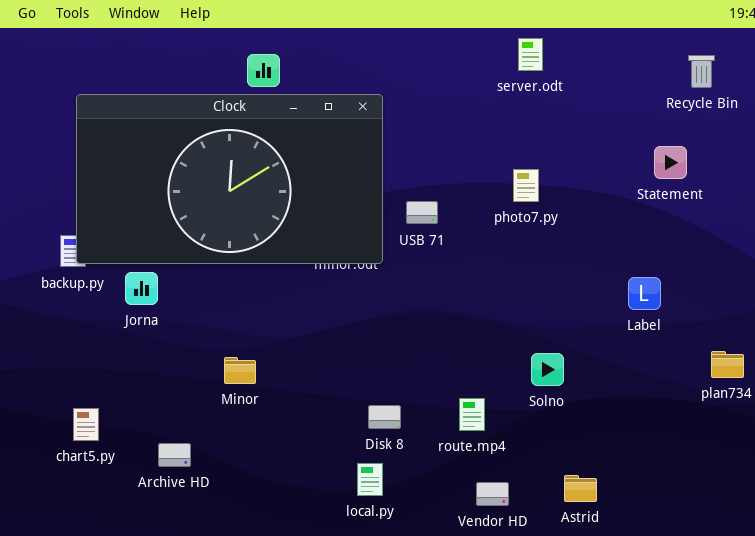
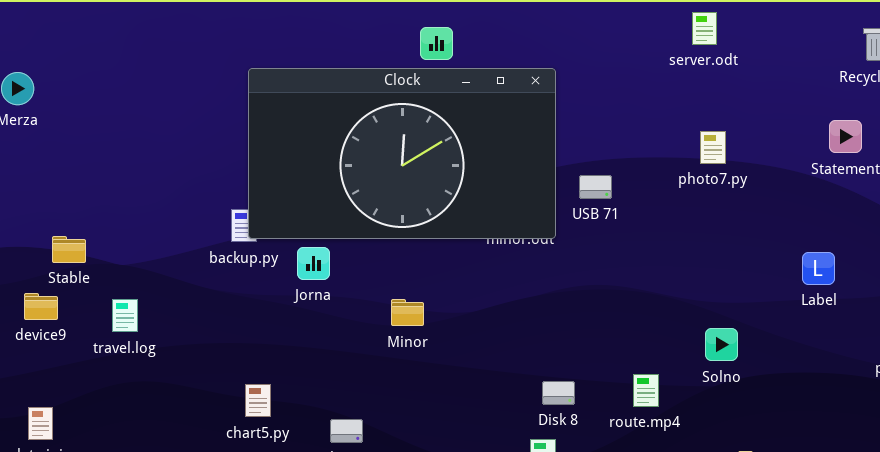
photo7.py: [513,169,539,202] -> [700,131,726,164], moved
Minor: [224,357,256,384] -> [391,299,424,326], moved

